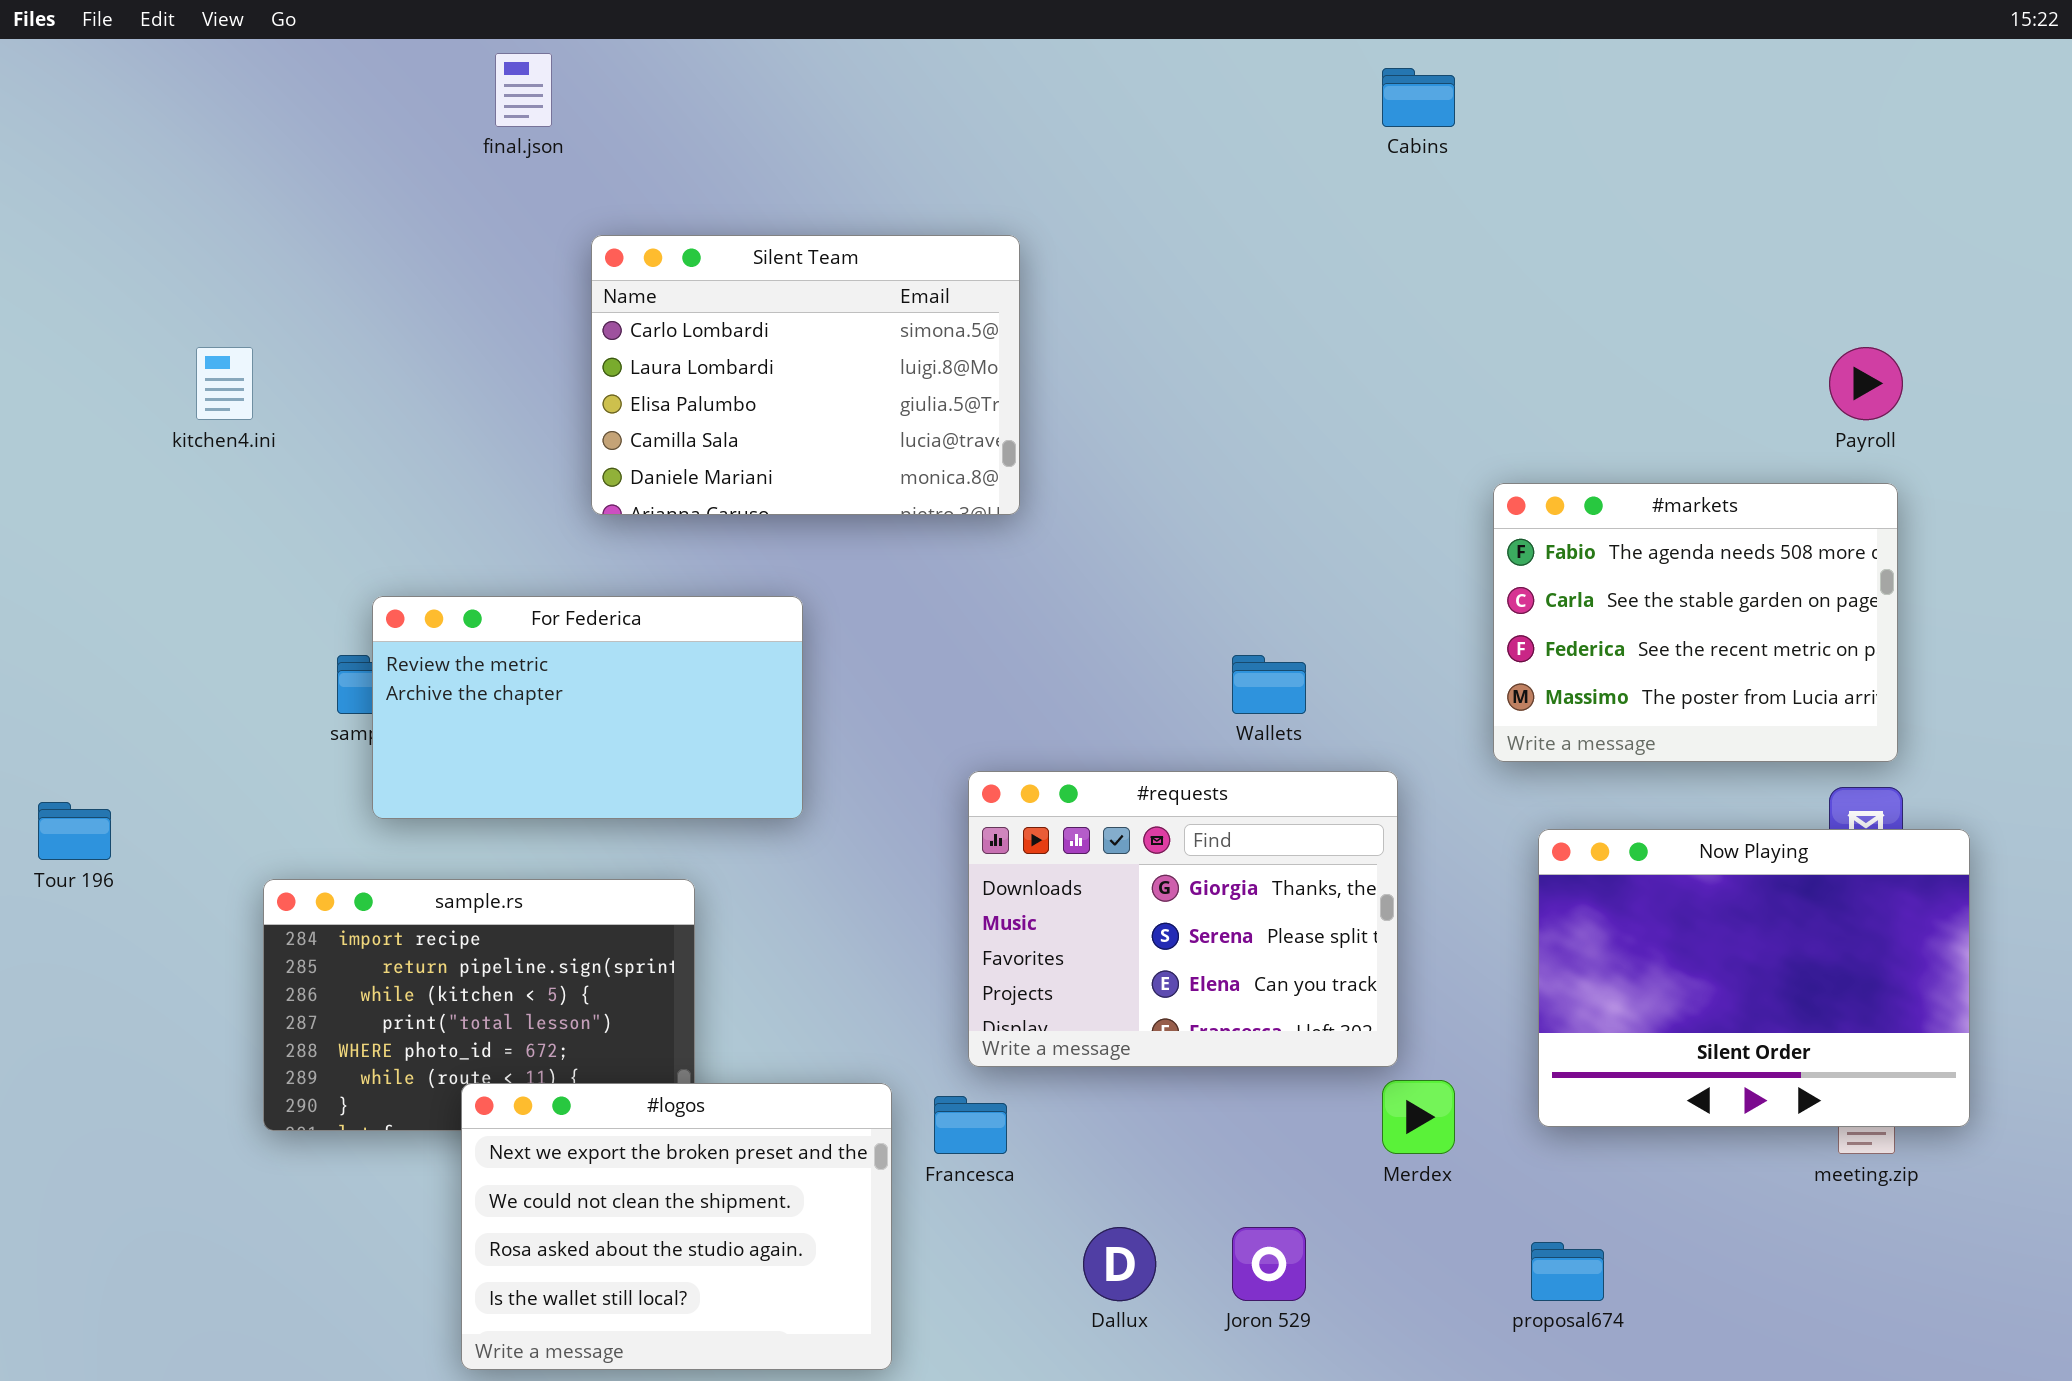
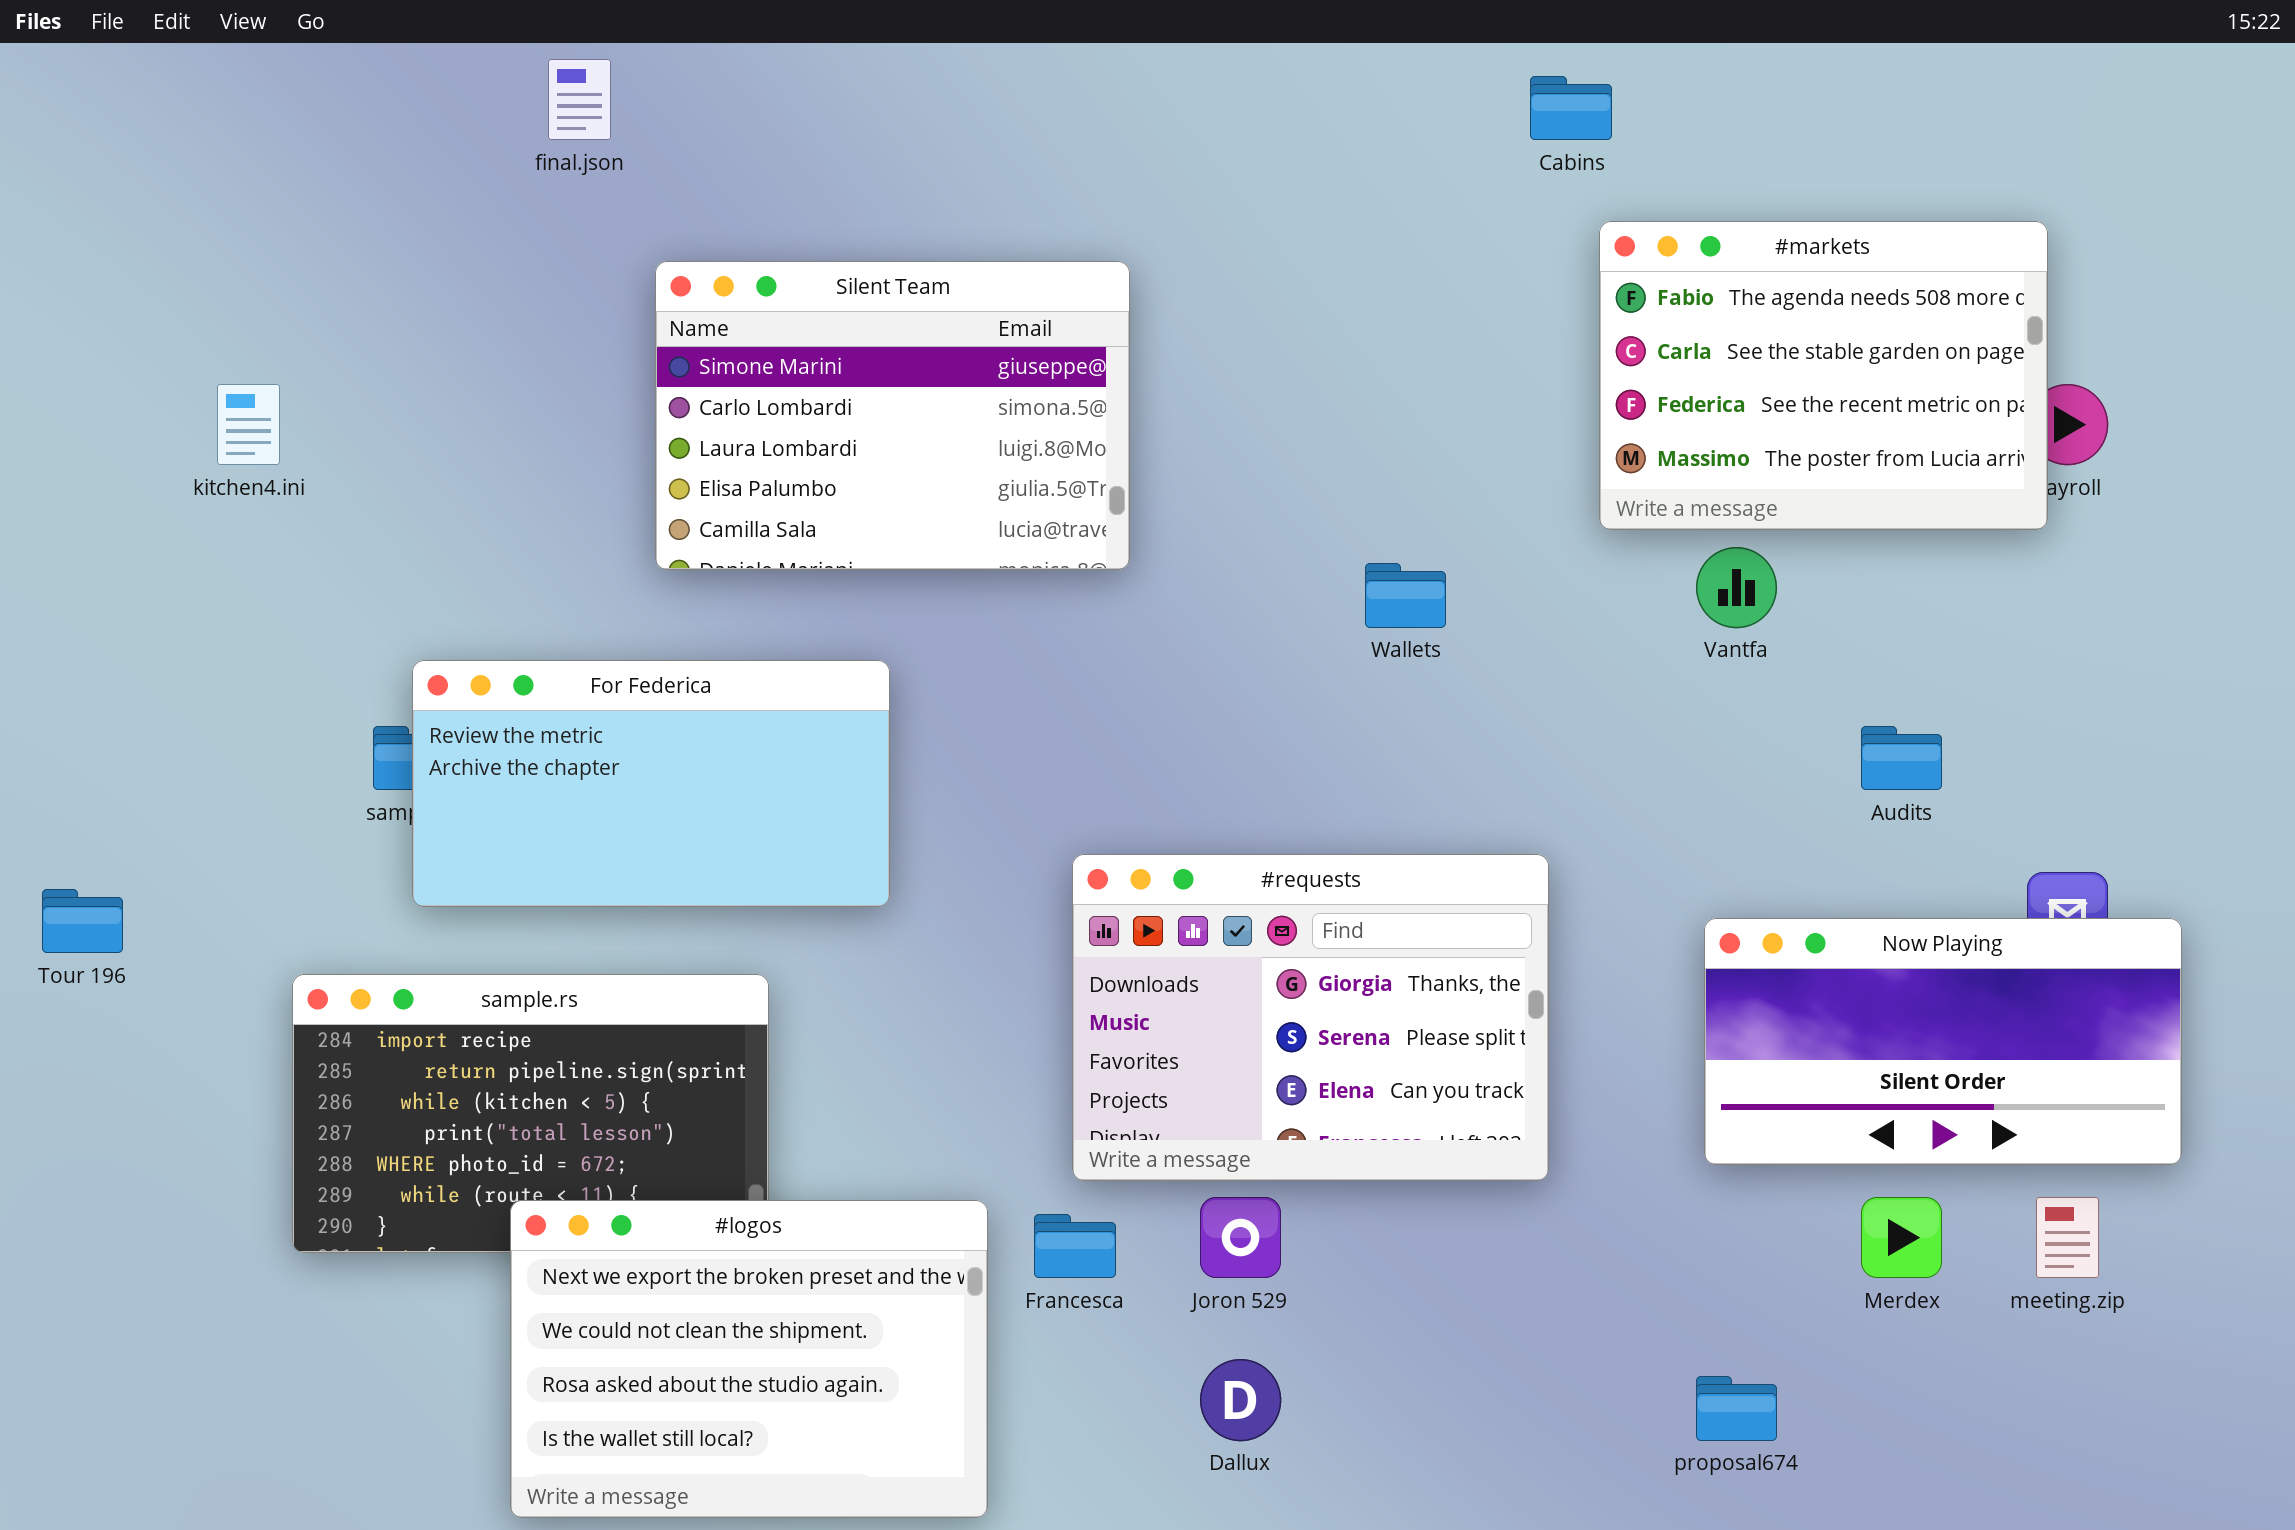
Silent Team: [591,235,1020,515] -> [655,261,1130,570], scrolled up 1 row
#markets: [1493,483,1898,762] -> [1599,221,2048,530], moved
Wallets: [1232,655,1306,714] -> [1365,563,1446,628], moved
Now Playing: [1538,829,1970,1127] -> [1704,918,2182,1165], resized
Merdex: [1382,1080,1455,1154] -> [1861,1197,1942,1278], moved
Joron 529: [1232,1227,1306,1301] -> [1200,1197,1281,1278], moved

